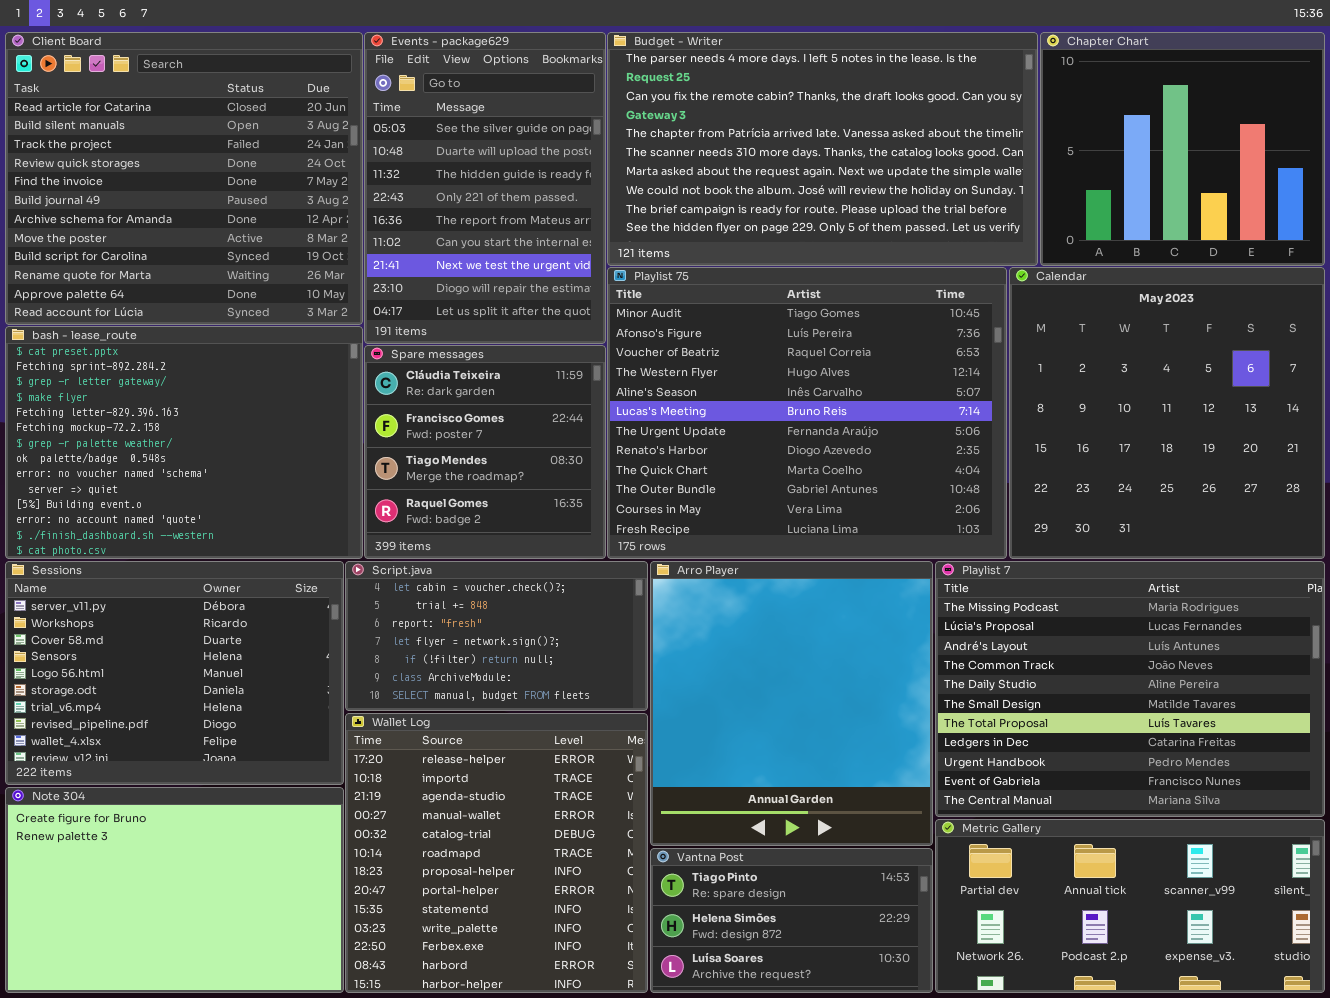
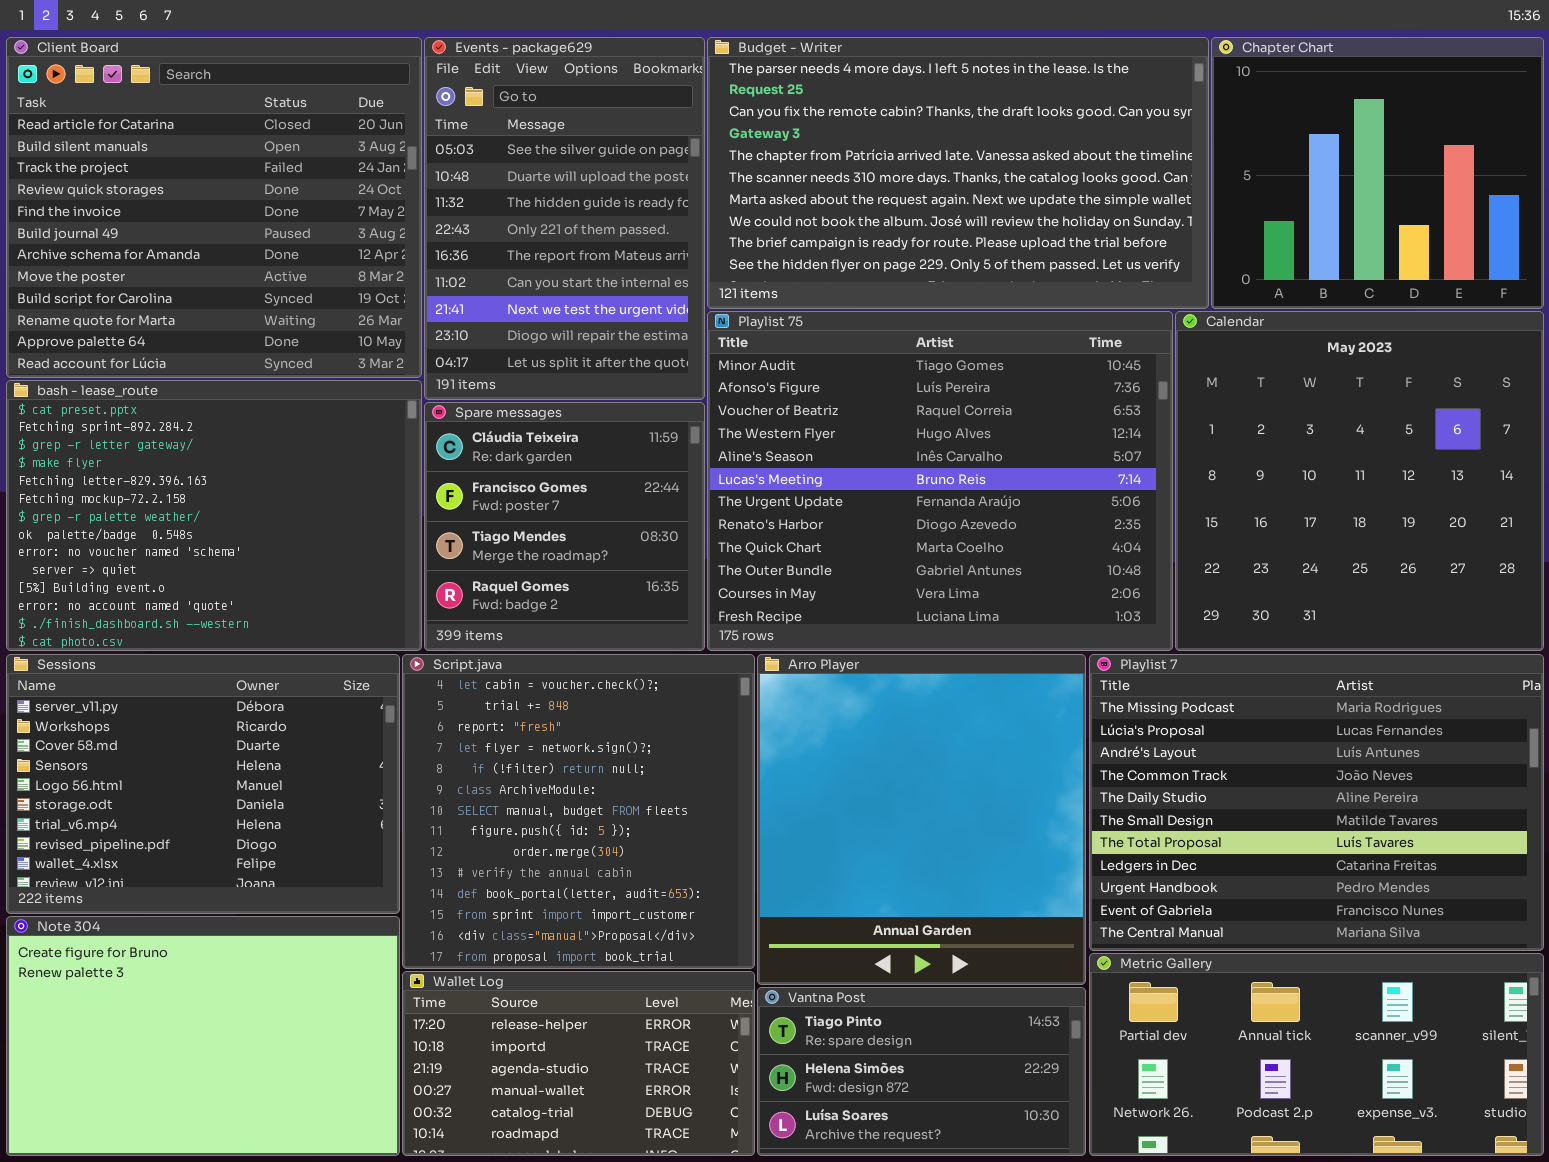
Script.java: [345,561,648,711] -> [402,654,755,969], resized
Wallet Log: [345,713,648,993] -> [402,971,755,1156], resized

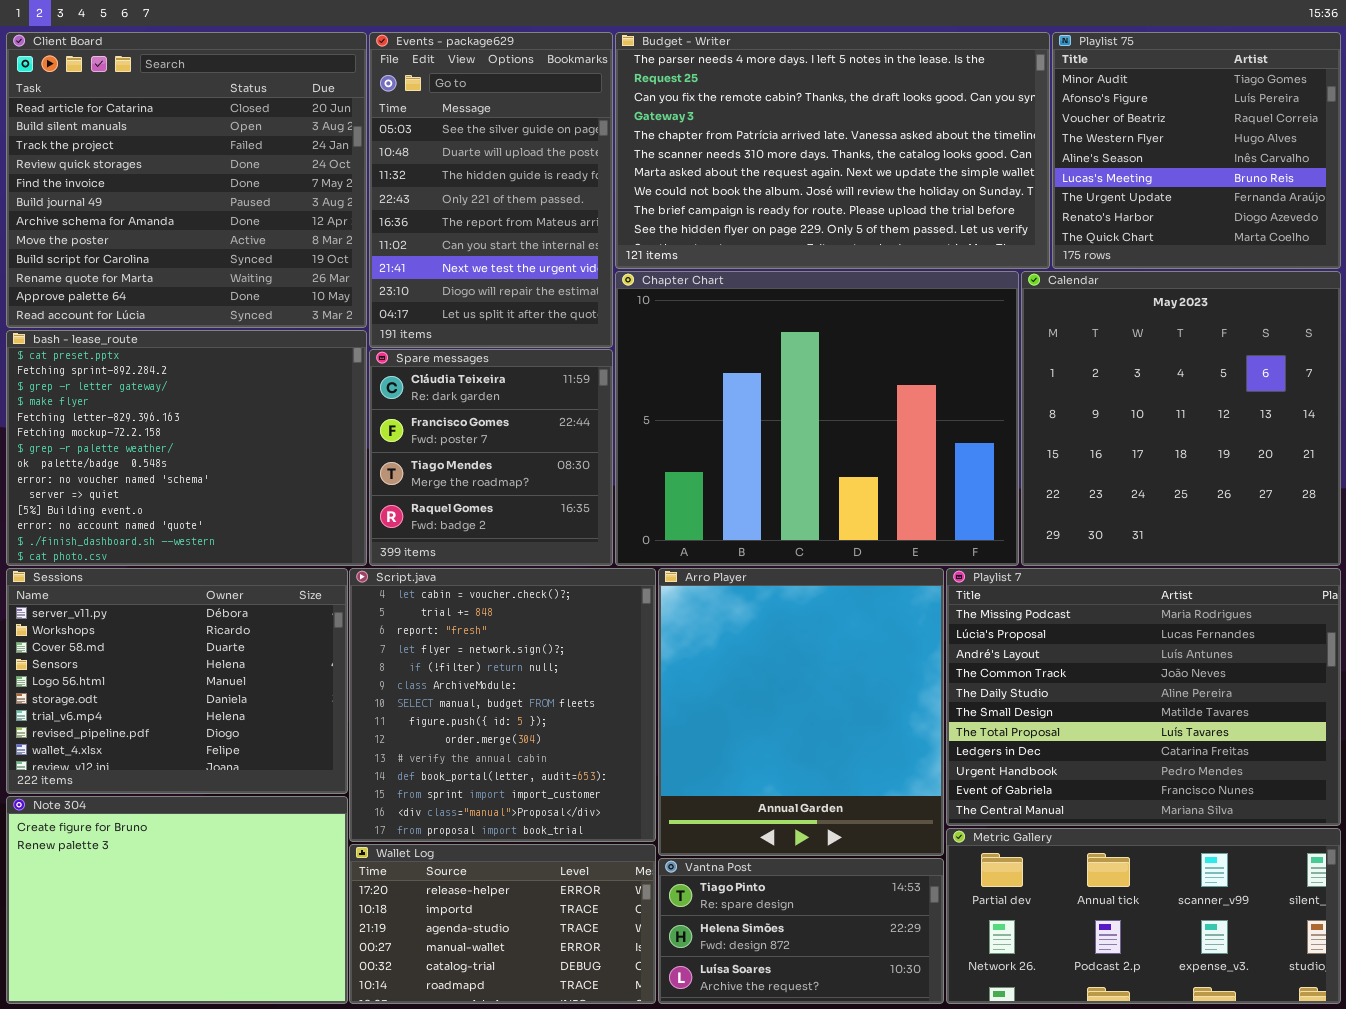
Chapter Chart: [1211,37,1544,309] -> [615,271,1019,566], moved, resized
Playlist 75: [707,311,1173,651] -> [1052,32,1341,269], moved, resized

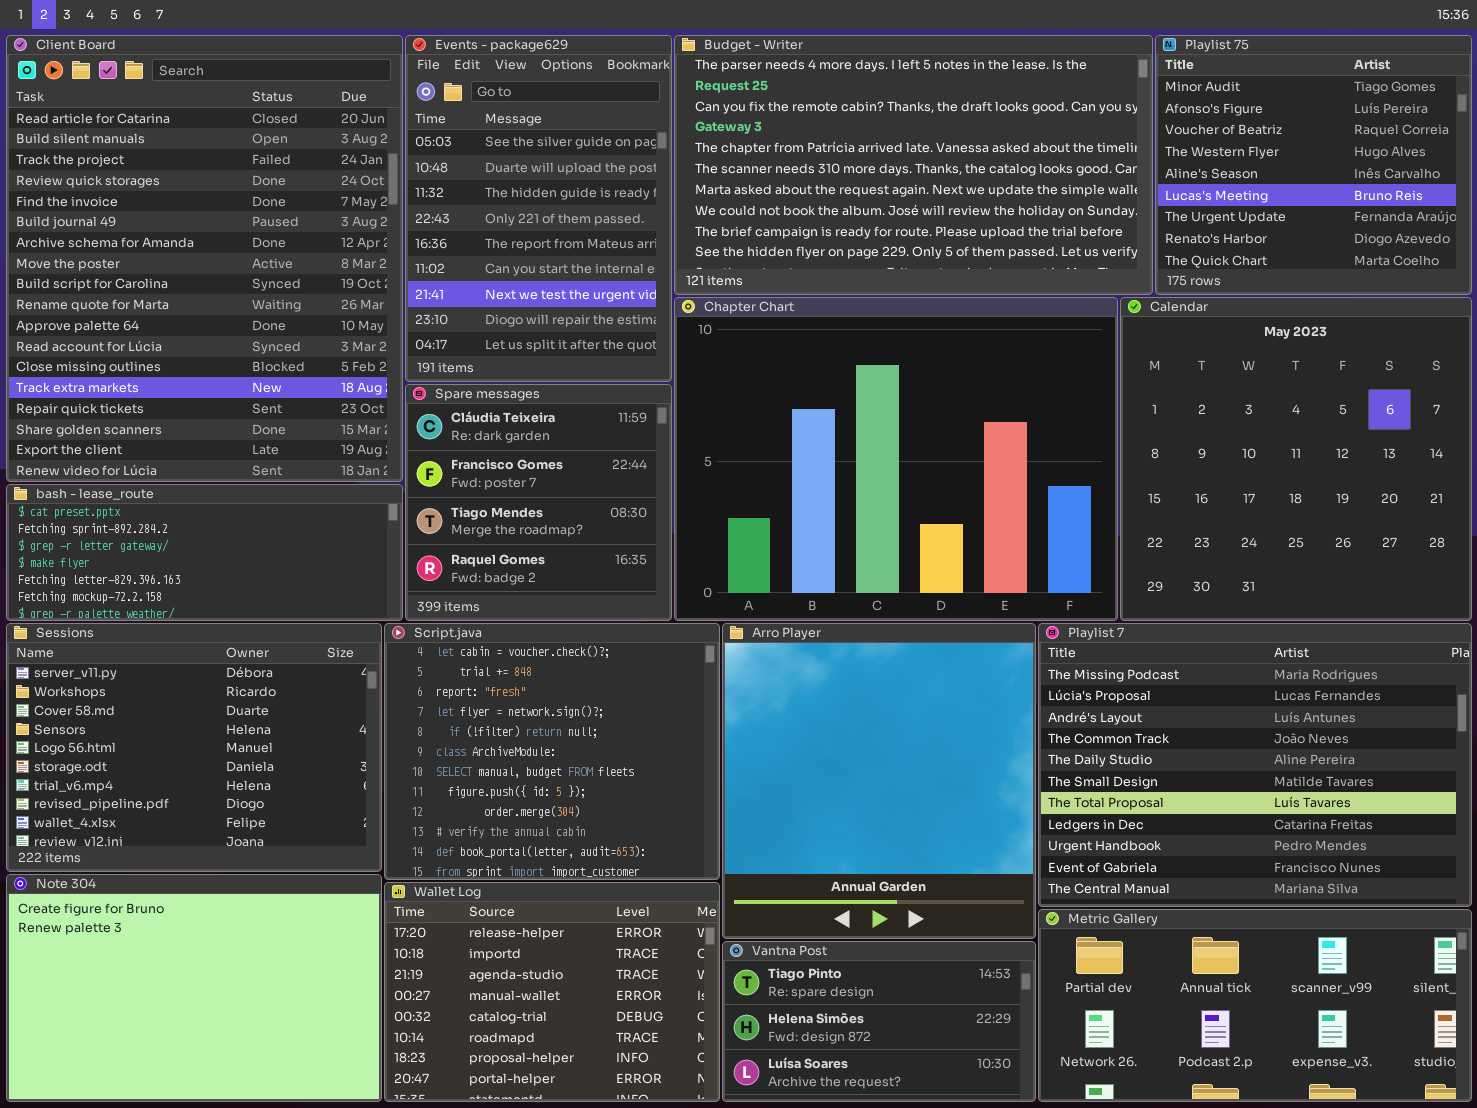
Client Board: [6,32,367,328] -> [6,35,403,482], resized
bash - lease_route: [6,330,367,566] -> [6,484,403,621], resized
Script.java: [349,568,656,842] -> [384,623,720,880], resized
Wallet Log: [349,844,656,1004] -> [384,882,720,1102], resized

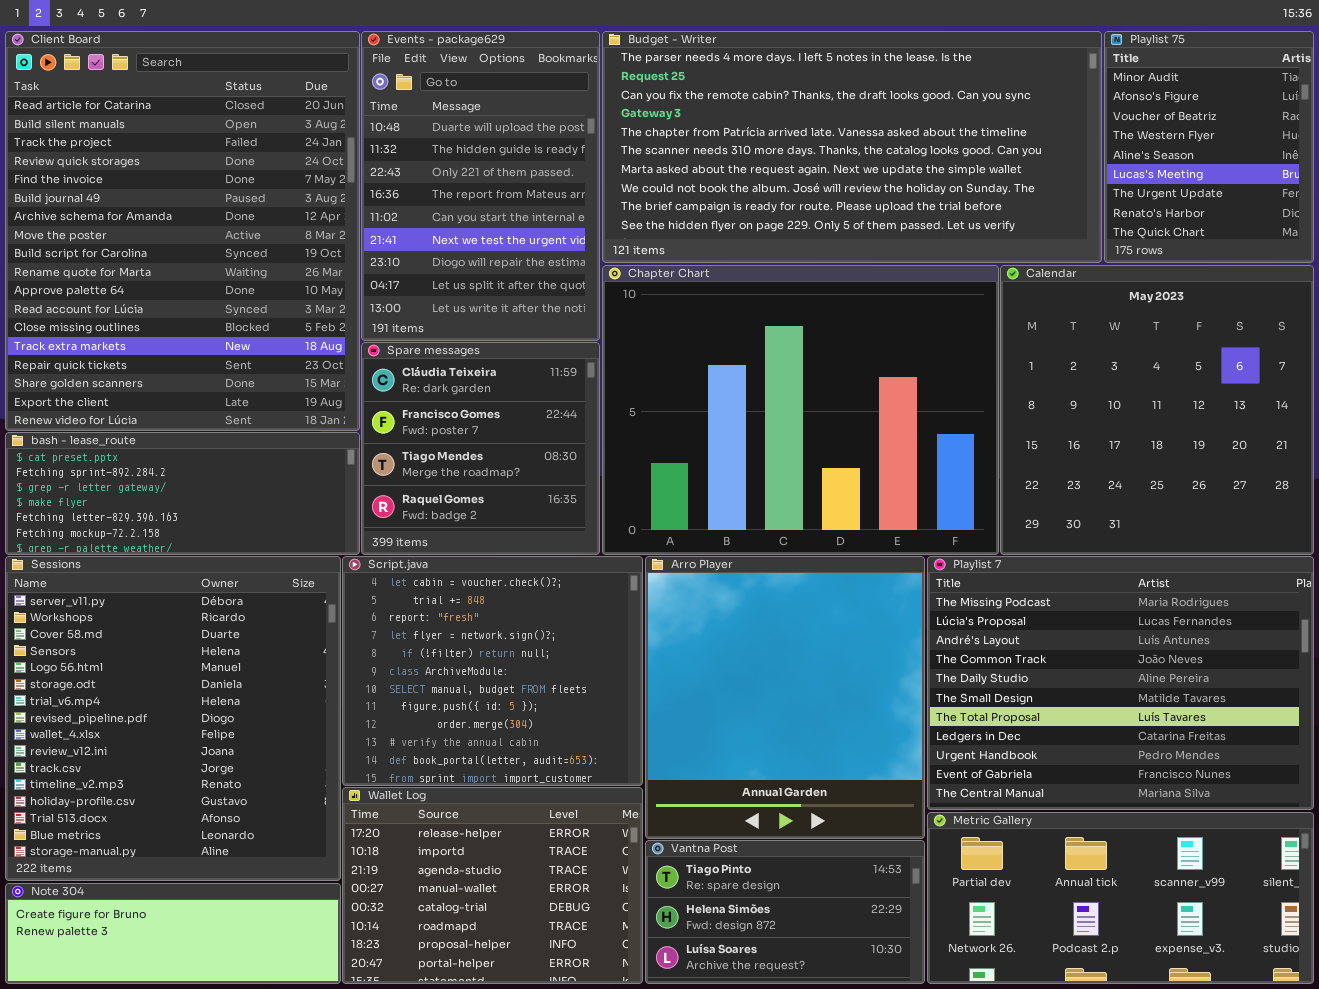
Events - package629: [405,35,672,382] -> [361,31,600,341], scrolled down 1 row
Budget - Writer: [674,35,1153,295] -> [602,31,1102,263], resized
Playlist 75: [1155,35,1472,295] -> [1104,31,1314,263], resized
Sessions: [6,623,382,872] -> [5,556,341,881], resized
Note 304: [6,874,382,1102] -> [5,883,341,984], resized

